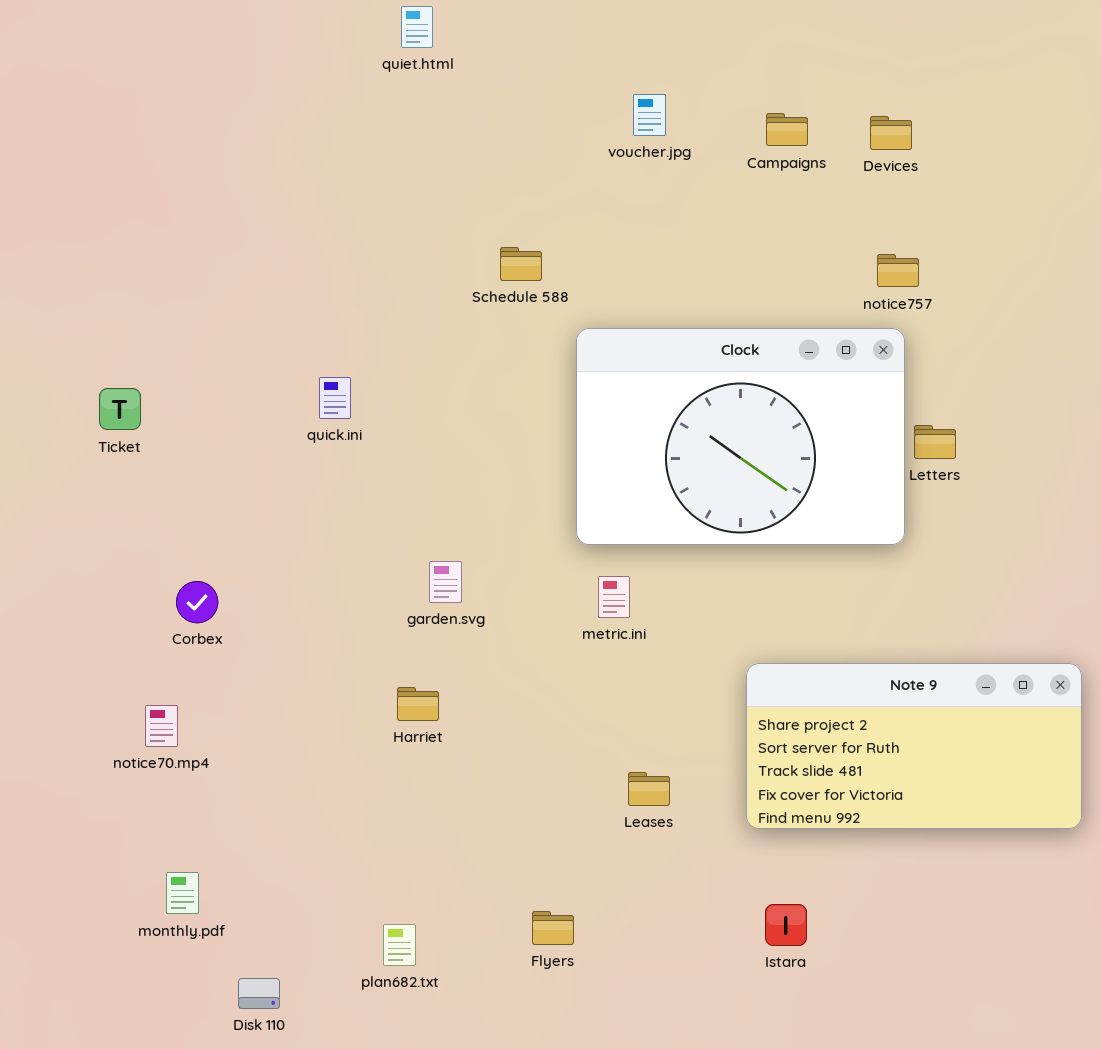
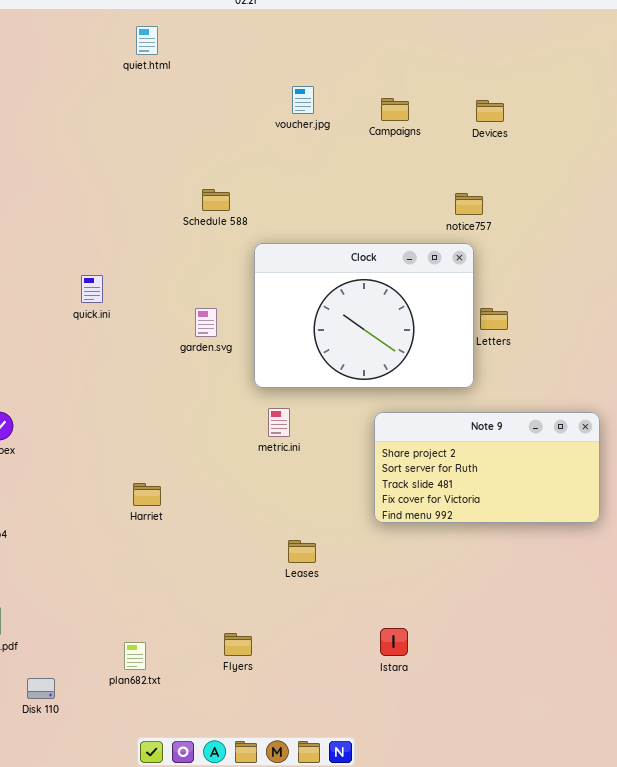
Devices: [870,116,912,150] -> [476,100,504,122], moved
garden.svg: [429,561,462,603] -> [195,308,217,337], moved
Note 9: [746,663,1082,829] -> [374,412,600,523], moved

